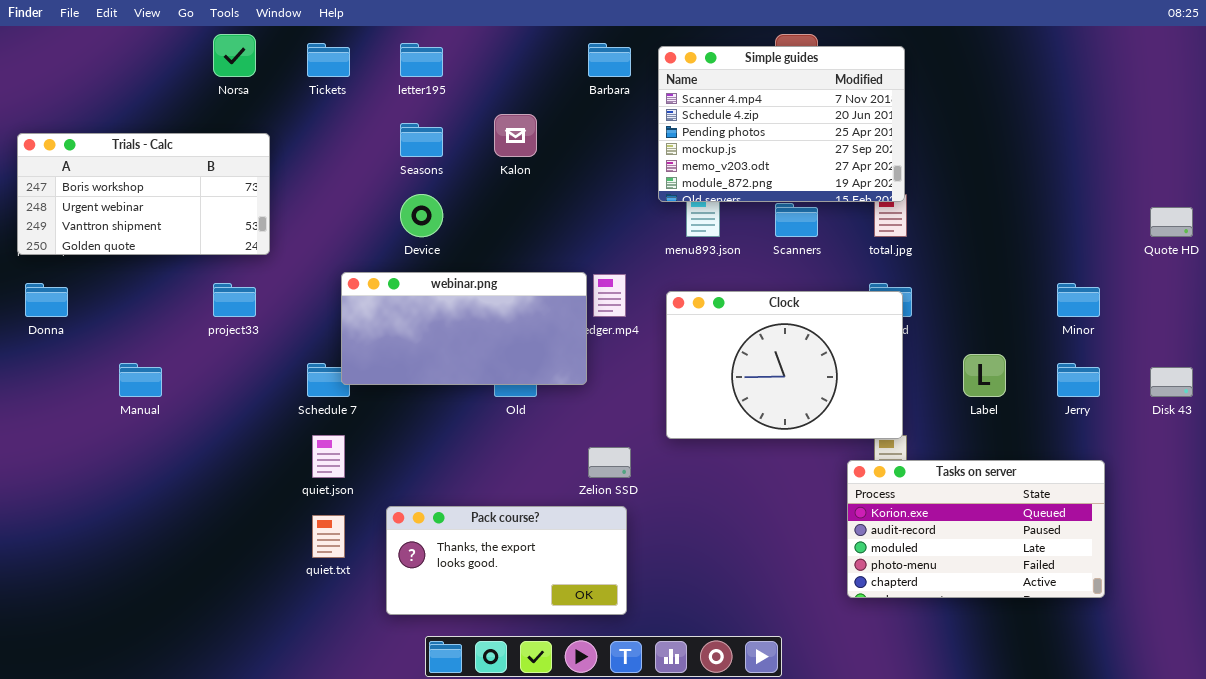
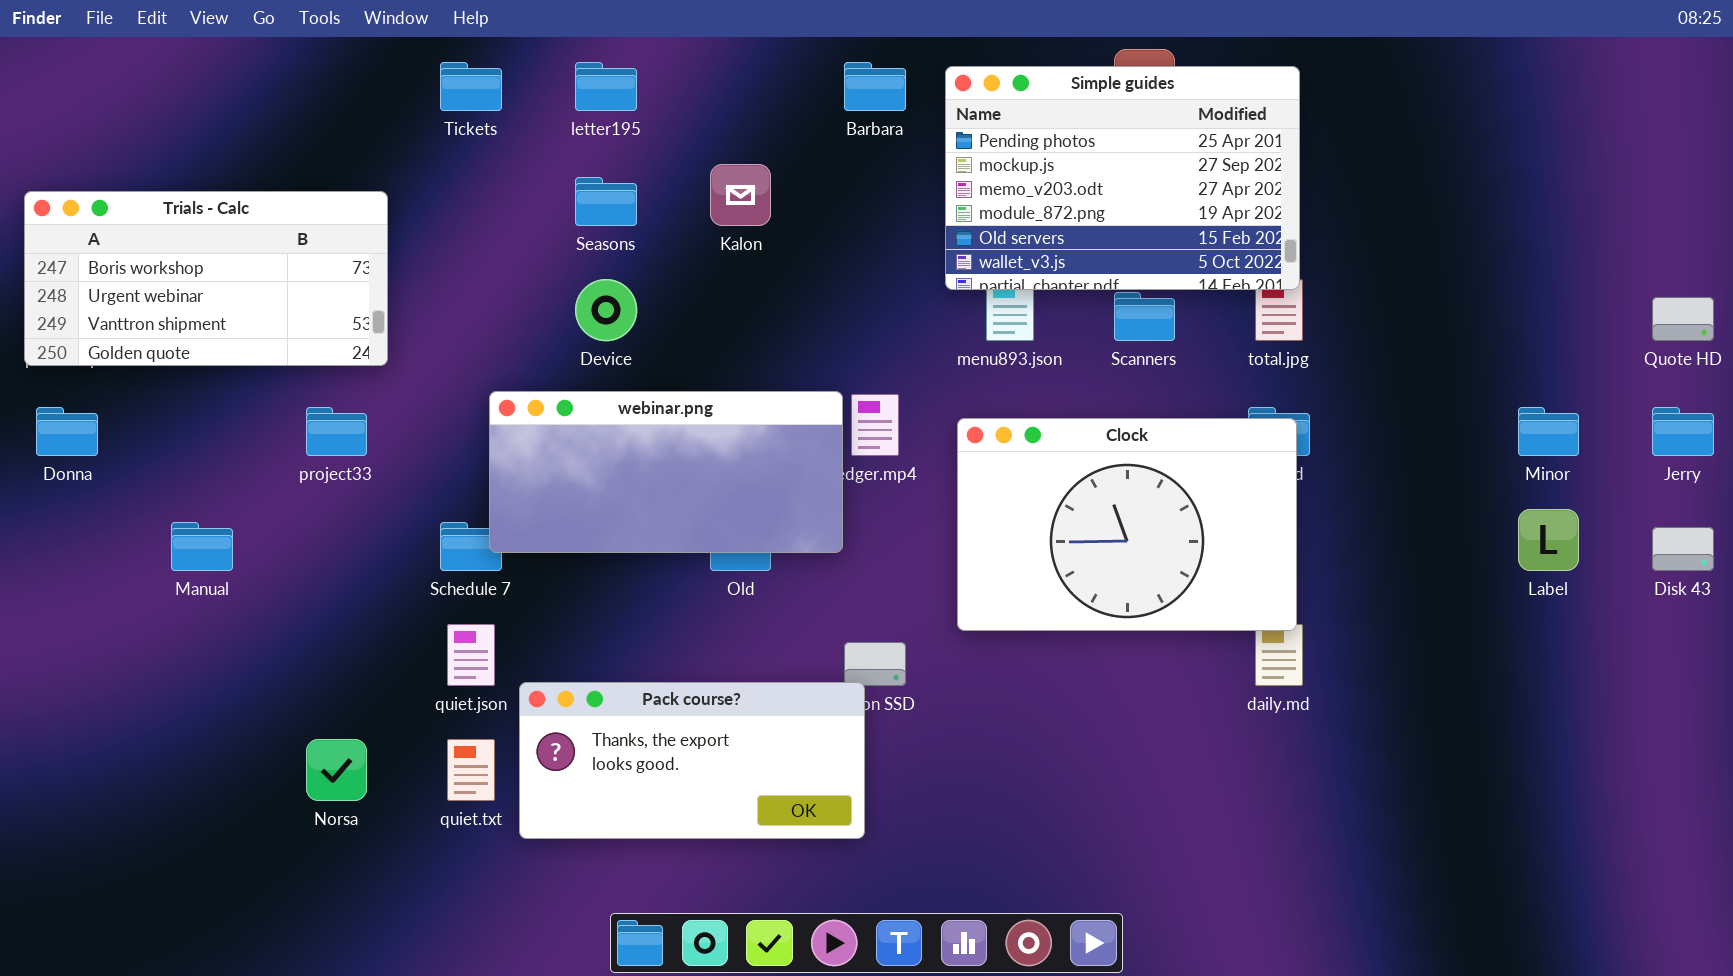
Norsa: [213,34,256,77] -> [306,739,367,801], moved
Simple guides: [658,46,905,202] -> [945,66,1300,290], scrolled down 2 rows
Label: [963,354,1006,397] -> [1518,509,1579,571], moved
Jerry: [1057,363,1100,397] -> [1652,407,1714,456], moved
Tasks on server: [847,460,1105,598] -> none, closed
Pack course?: [386,506,627,615] -> [519,682,865,839], moved

